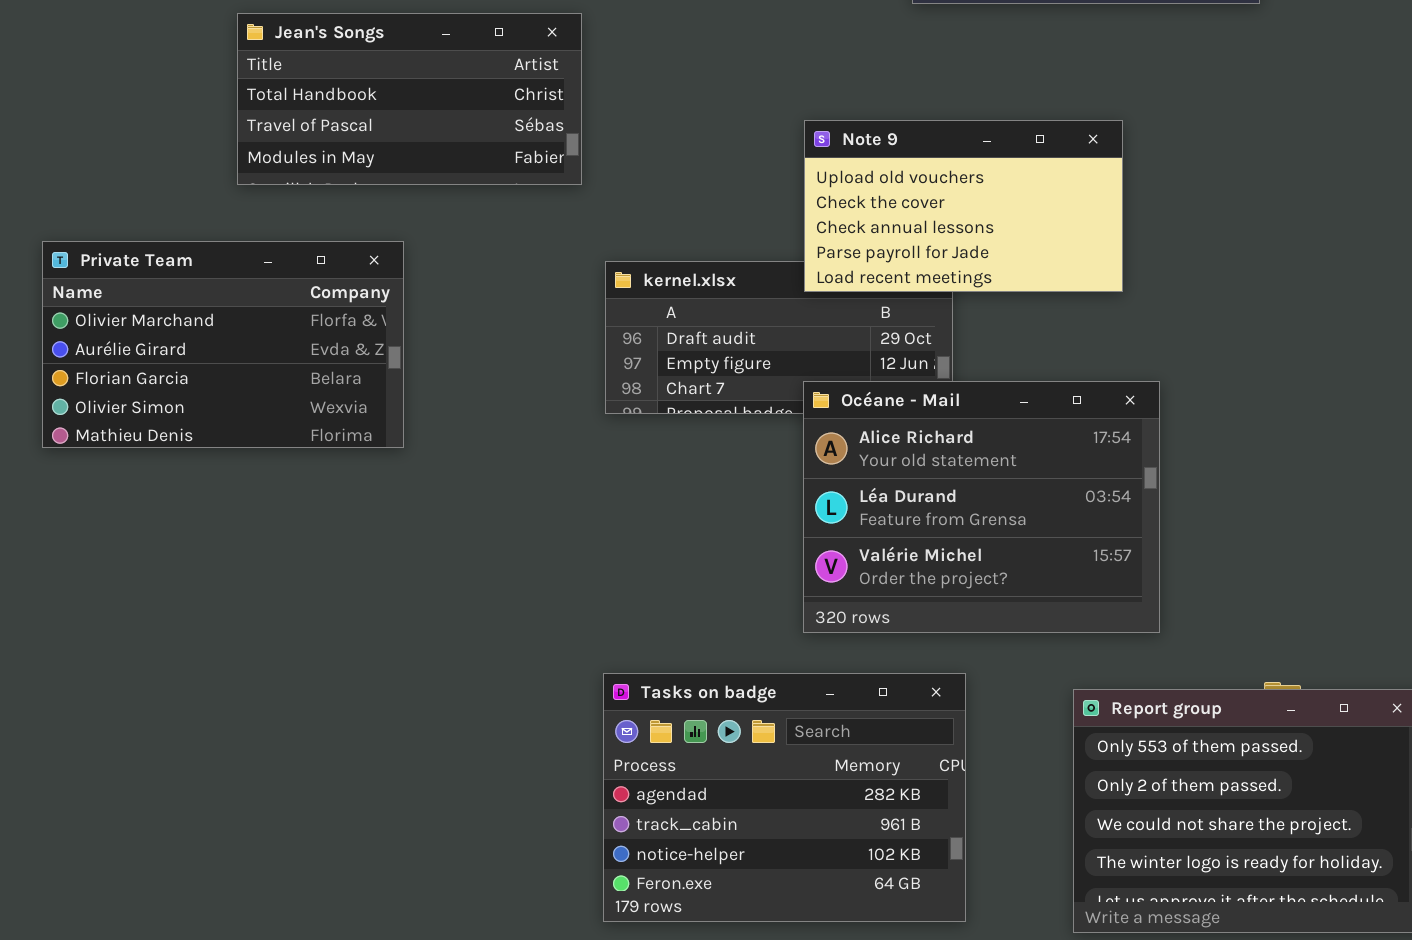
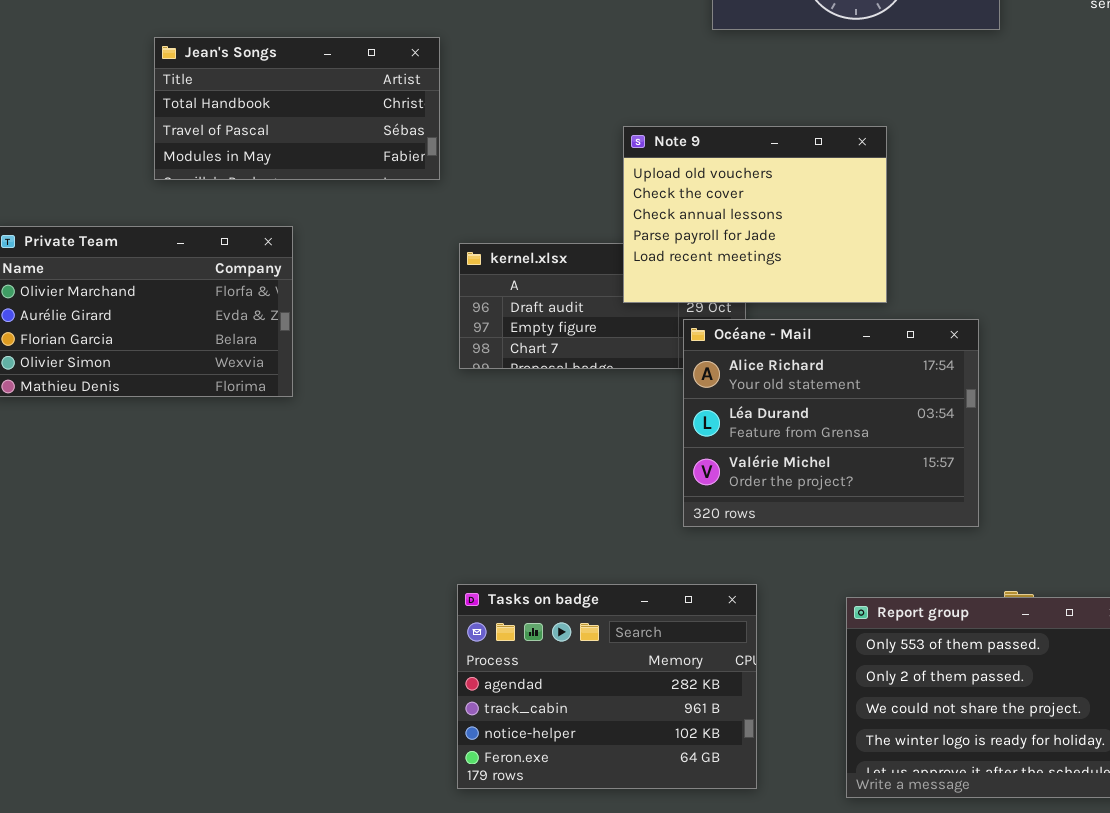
Note 9: [804,120,1123,292] -> [623,126,887,303], resized
Océane - Mail: [803,381,1160,633] -> [683,319,979,527], moved

